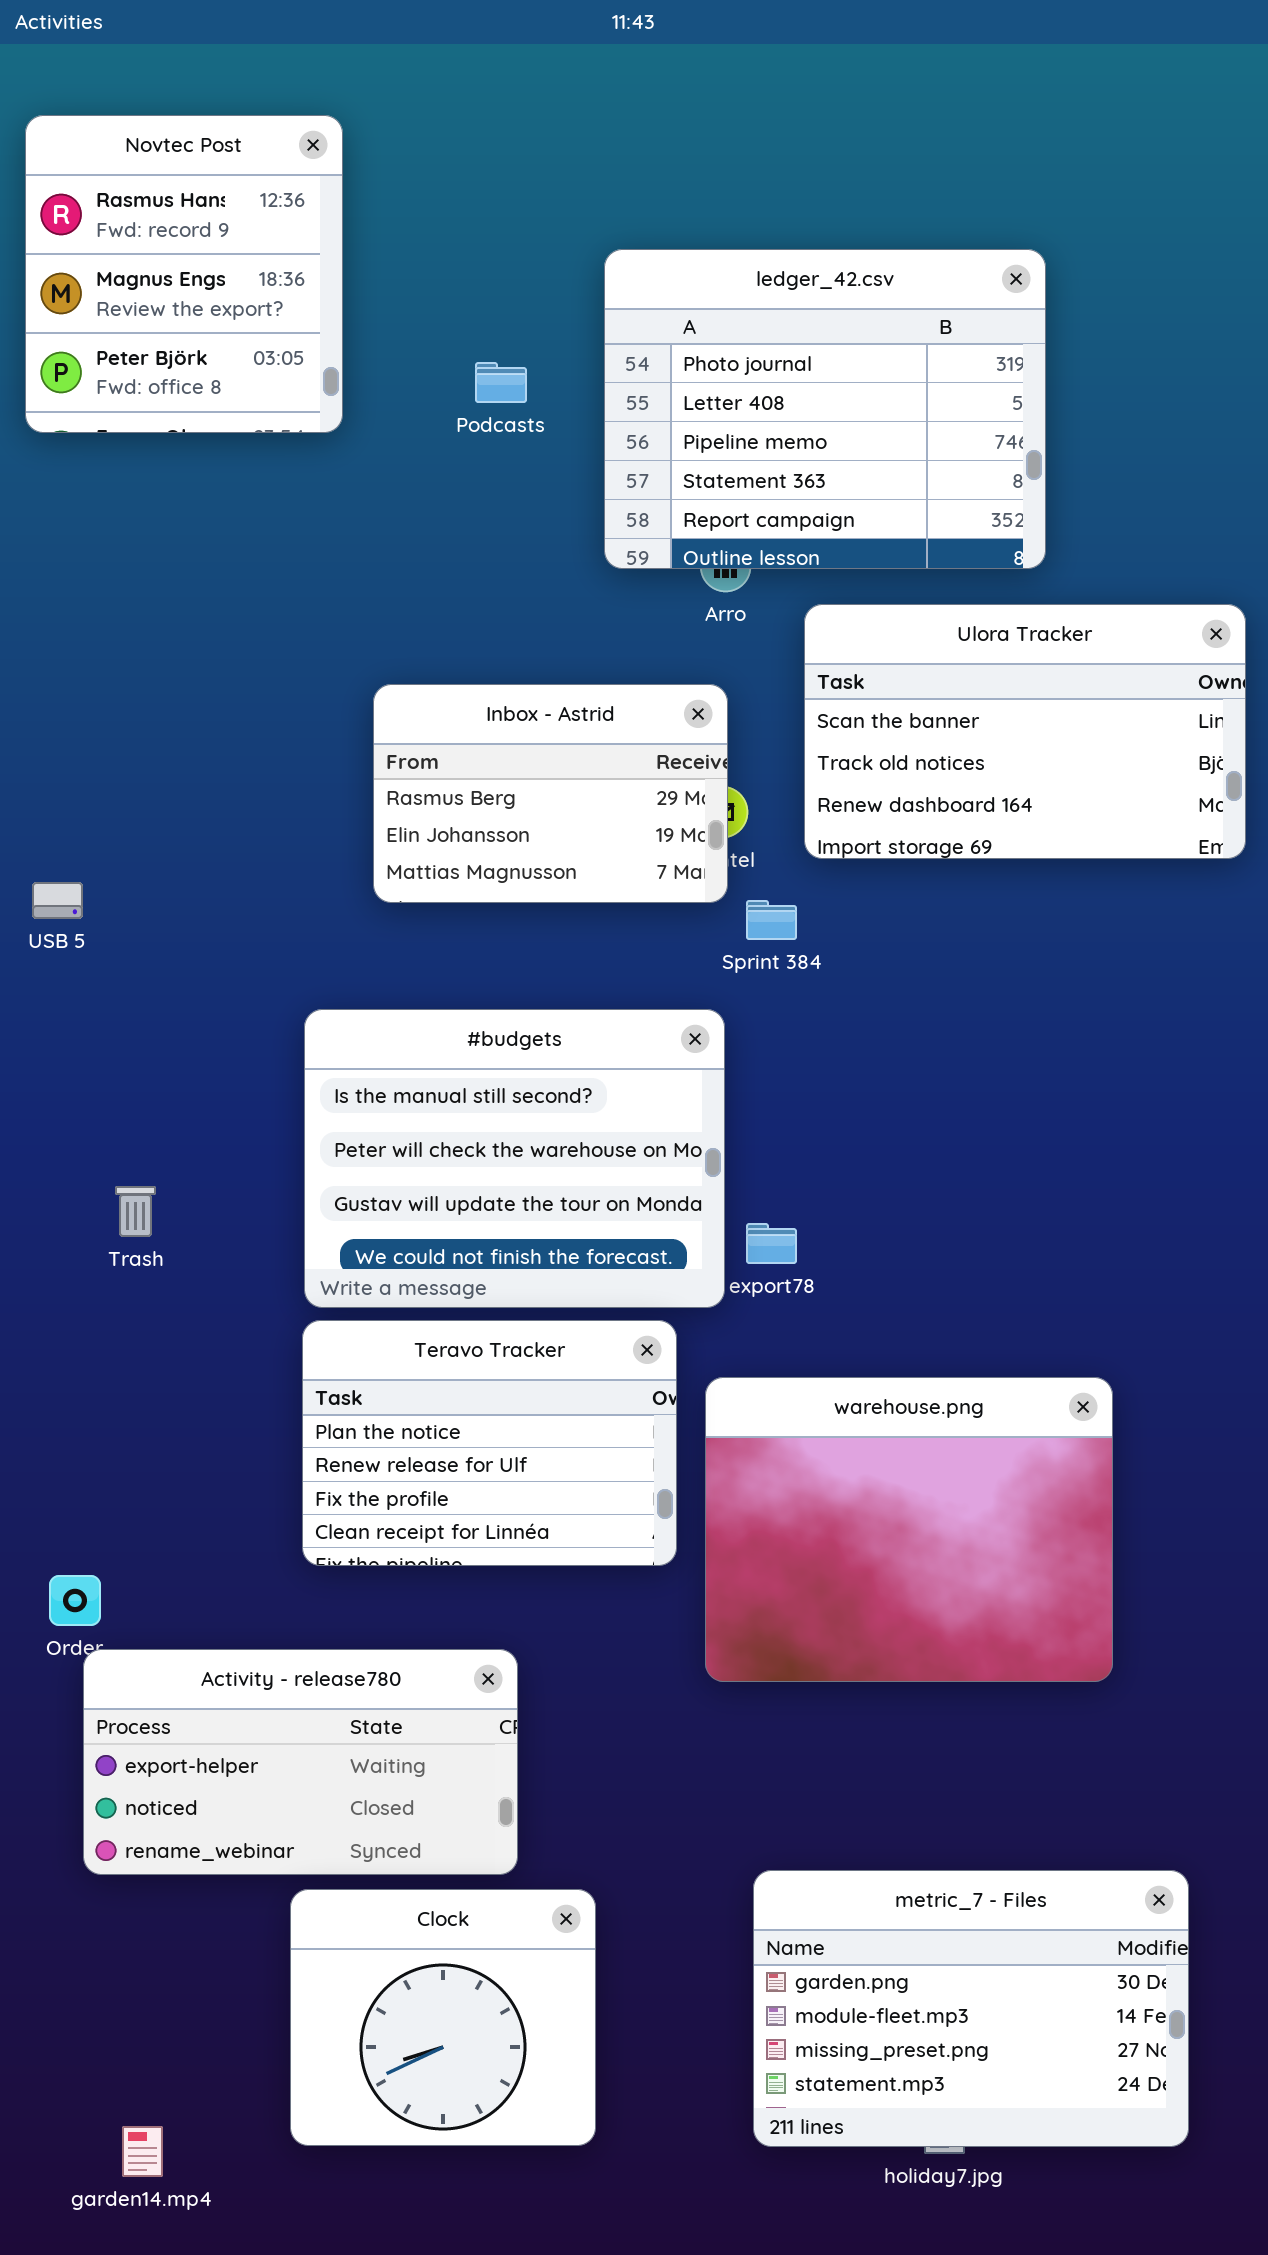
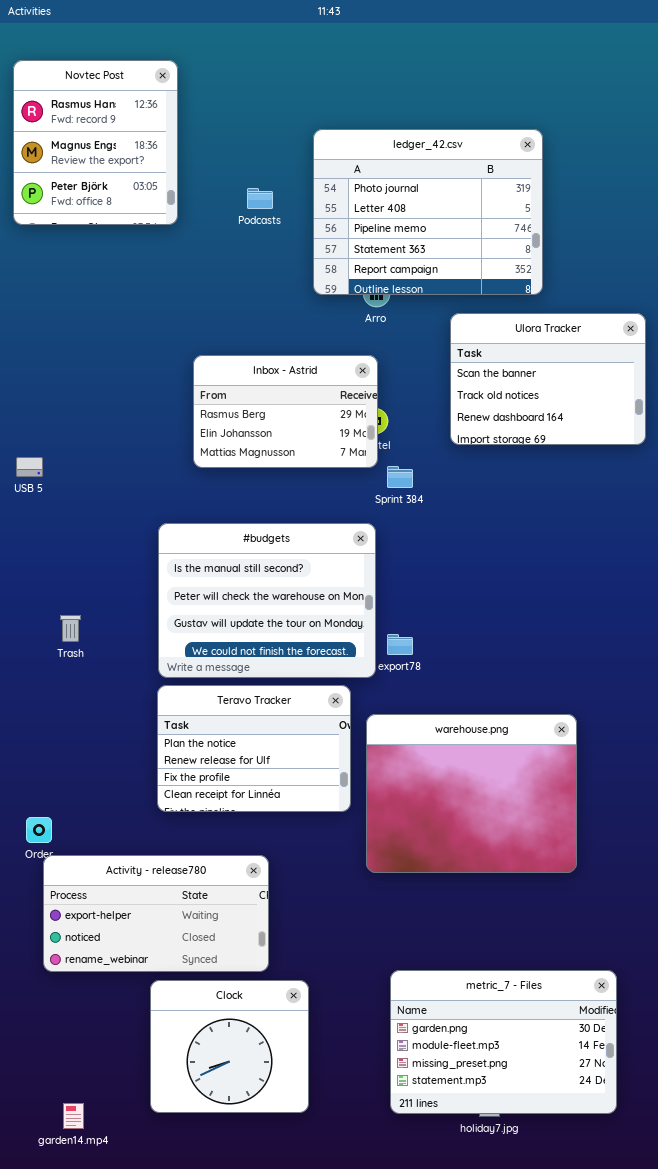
Ulora Tracker: [804,604,1246,859] -> [450,313,646,445], resized

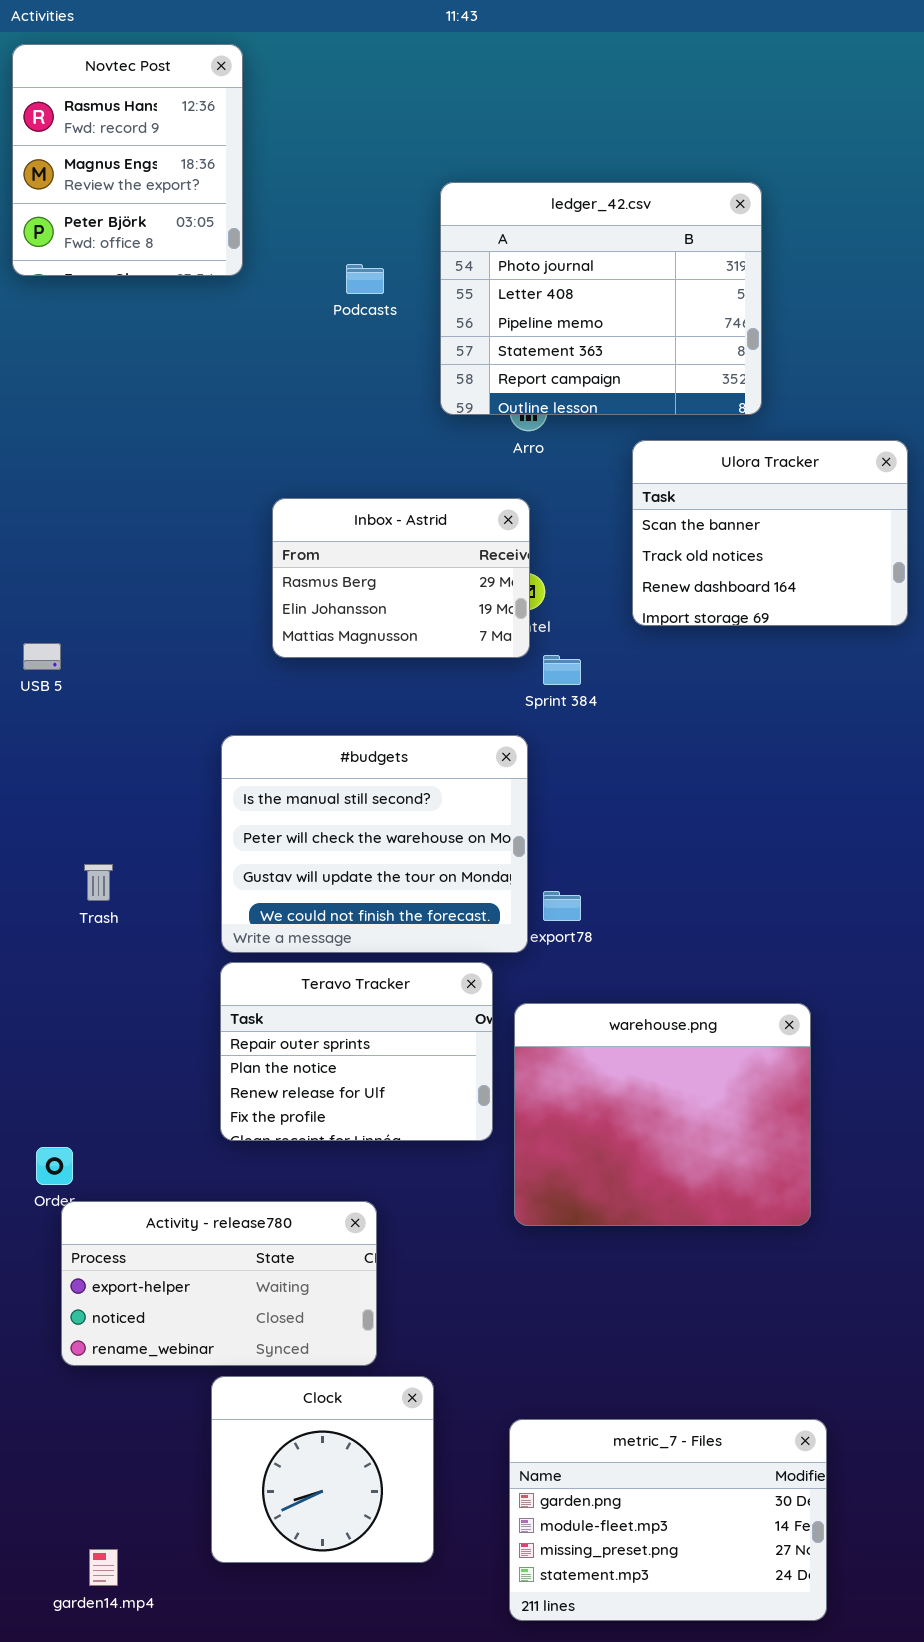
Novtec Post: [13,60,178,225] -> [12,44,243,276], moved
Teravo Tracker: [157,685,351,812] -> [220,962,493,1141], scrolled up 1 row
metric_7 - Files: [390,970,617,1114] -> [509,1419,827,1621], moved

